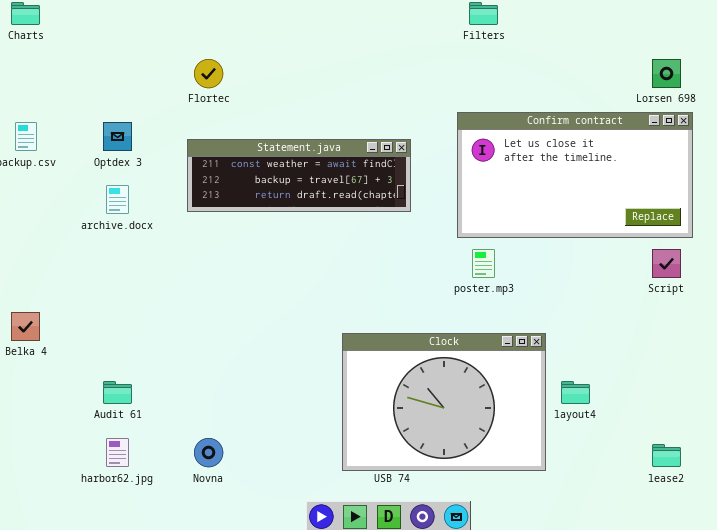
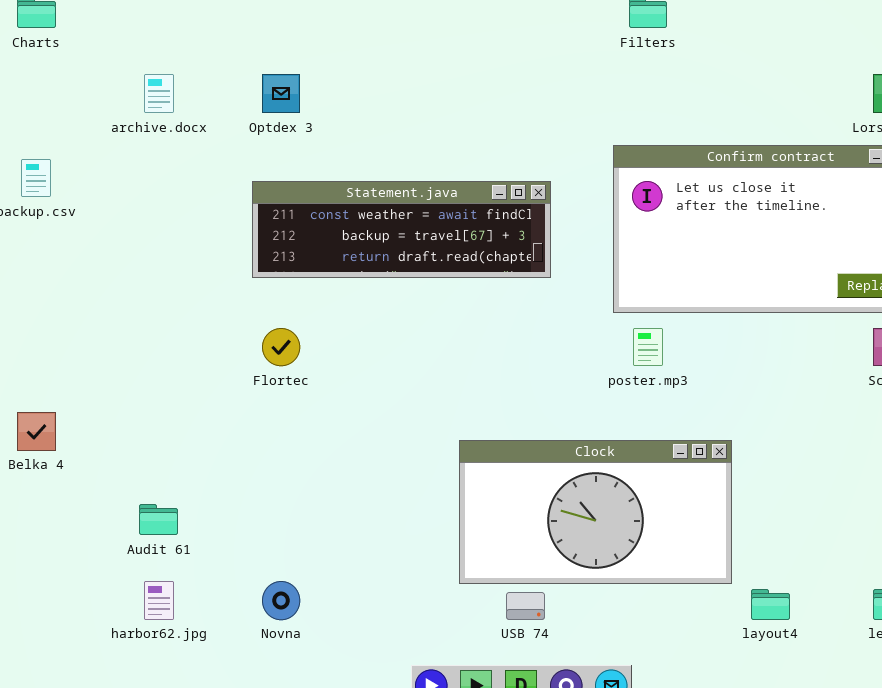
Flortec: [194,59,223,88] -> [262,328,300,366], moved
Optdex 3: [103,122,132,151] -> [262,74,300,113], moved
archive.docx: [106,185,129,214] -> [144,74,174,113], moved
Clock: [342,333,546,471] -> [459,440,732,584], resized
layout4: [561,381,590,404] -> [751,589,790,620], moved

